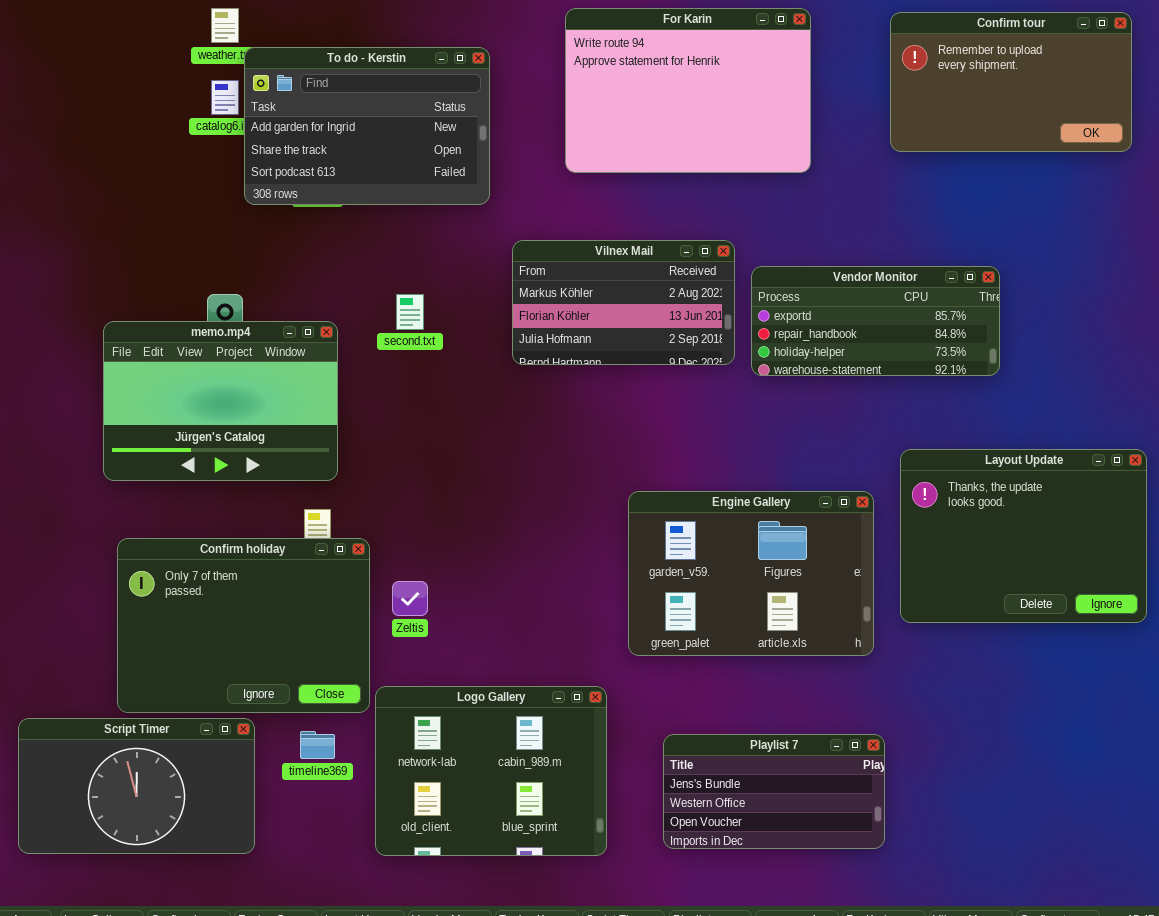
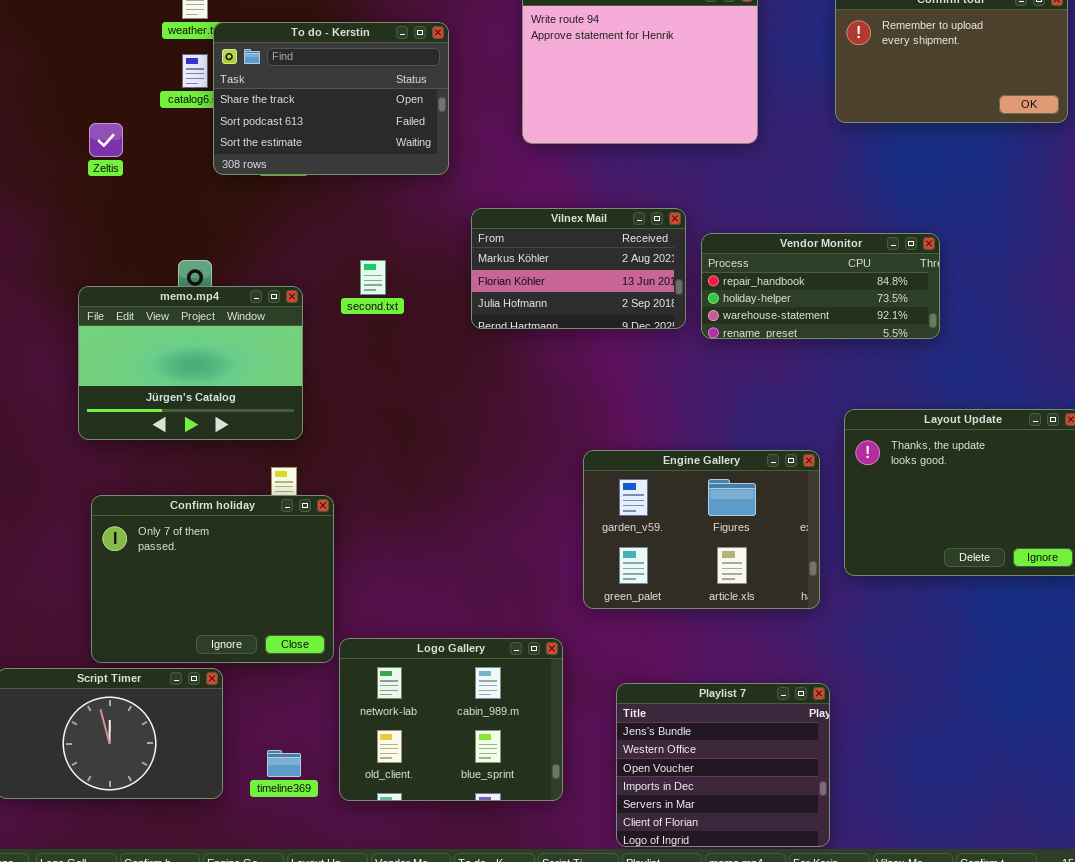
To do - Kerstin: [244,47,490,205] -> [213,22,449,175], scrolled down 1 row
Vendor Monitor: [751,266,1000,376] -> [701,233,940,339], scrolled down 1 row
Zeltis: [392,581,428,616] -> [89,123,123,157], moved
timeline369: [300,731,335,759] -> [267,750,301,777], moved
Playlist 7: [663,734,885,849] -> [616,683,830,847], resized

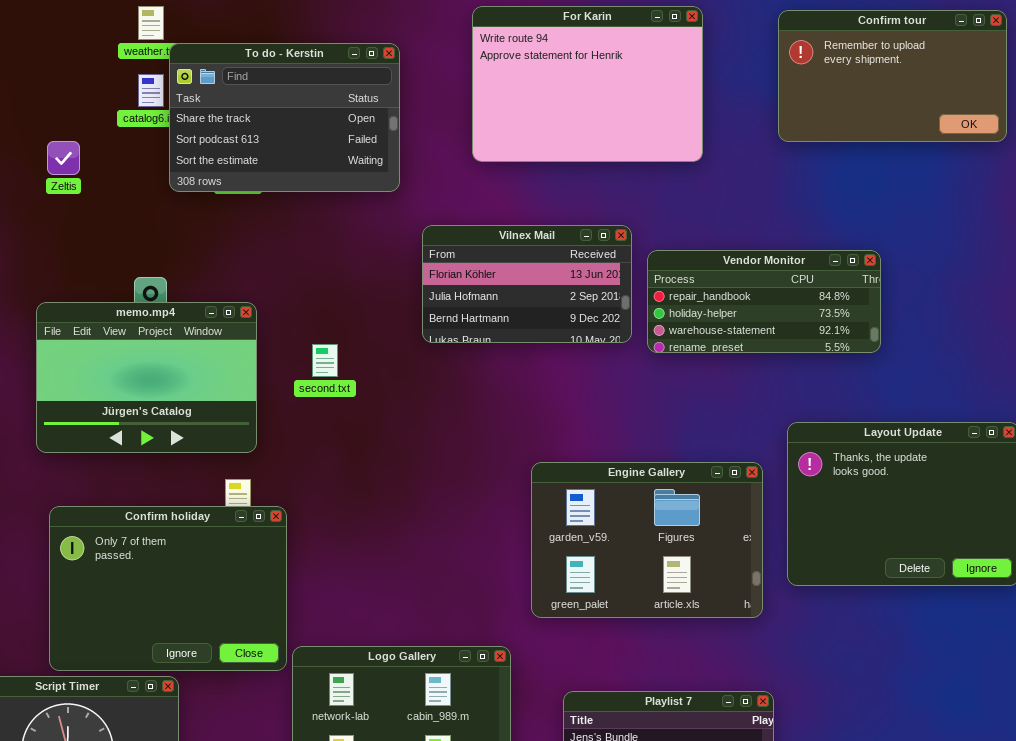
Vilnex Mail: [471,208,686,329] -> [422,225,632,343], scrolled down 1 row
second.txt: [360,260,386,295] -> [312,344,338,377], moved

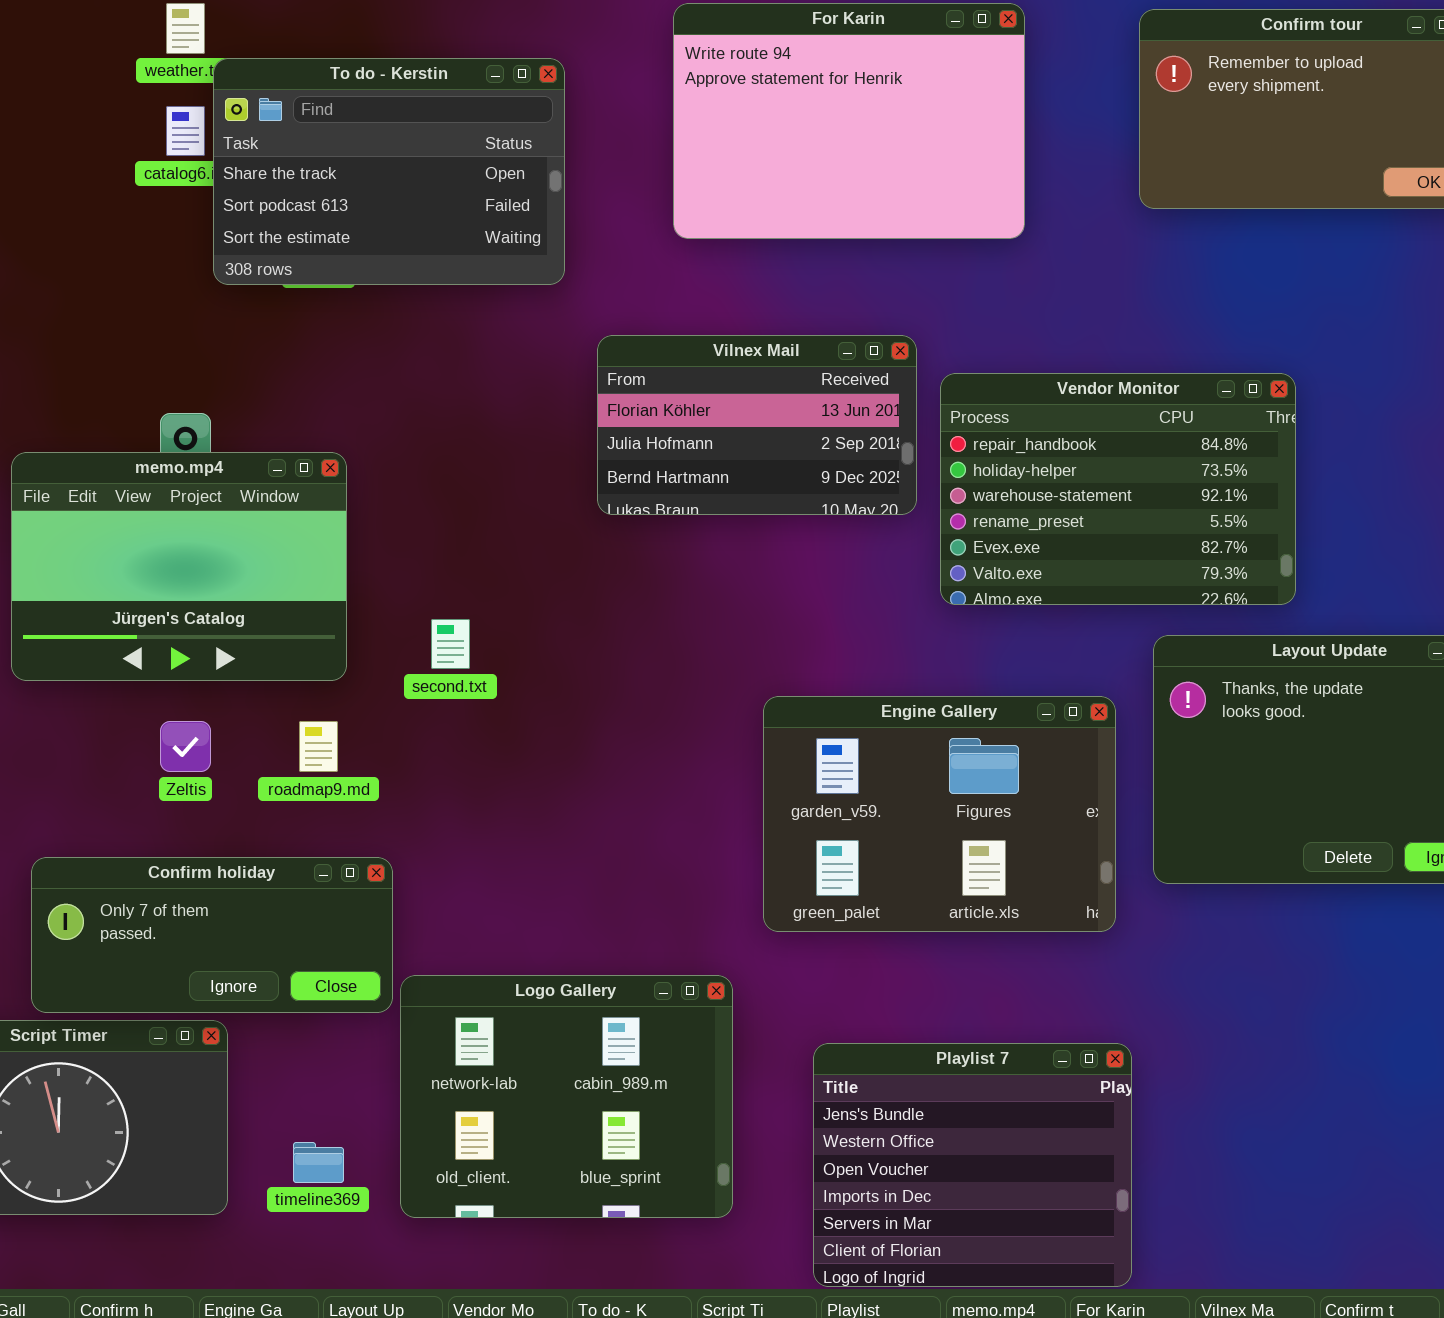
Zeltis: [47,141,80,175] -> [160,721,211,772], moved
Vendor Monitor: [647,250,881,353] -> [940,373,1296,605], resized
second.txt: [312,344,338,377] -> [431,619,470,669], moved
Confirm holiday: [49,506,287,671] -> [31,857,393,1013], resized

